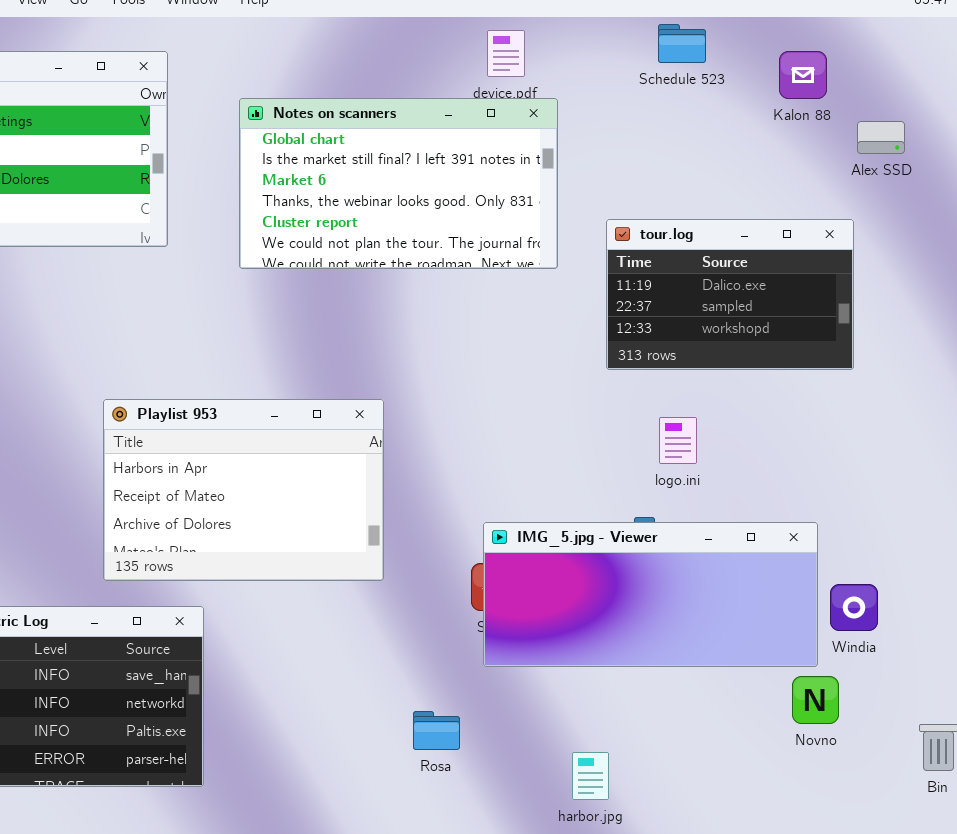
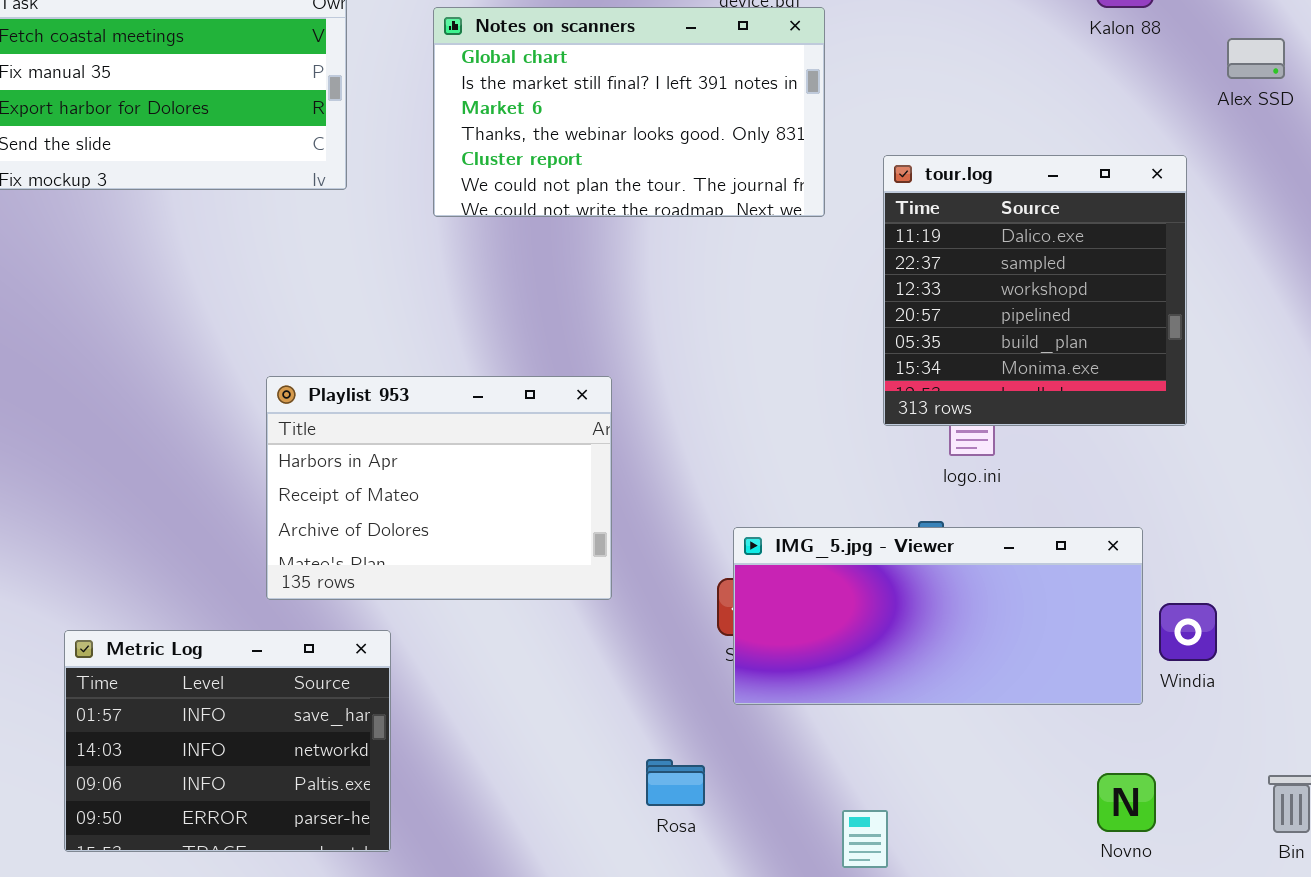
Alex SSD: [857,121,905,154] -> [1227,38,1285,79], moved
tour.log: [606,219,854,370] -> [883,155,1187,426], resized
Novno: [792,676,839,724] -> [1097,773,1156,832], moved

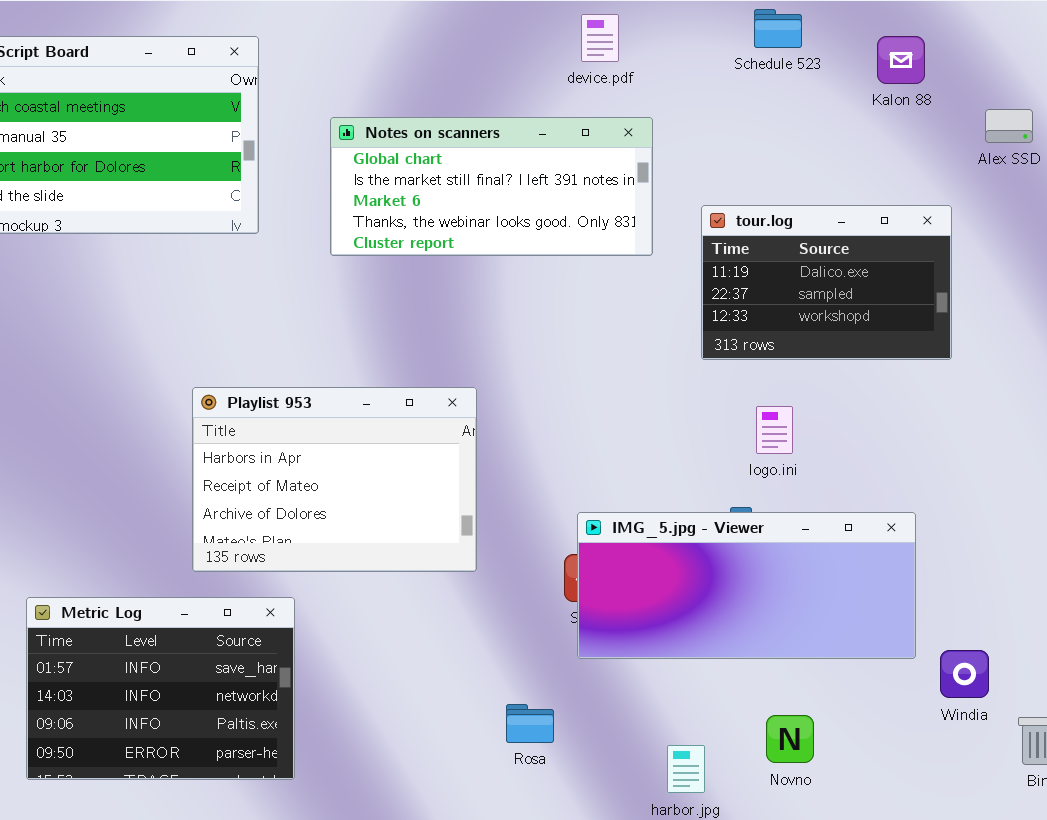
Notes on scanners: [433,7,825,217] -> [330,117,653,256], resized
tour.log: [883,155,1187,426] -> [701,205,952,360], resized
Windia: [1159,603,1217,661] -> [940,650,989,698], moved
Novno: [1097,773,1156,832] -> [766,715,814,763], moved

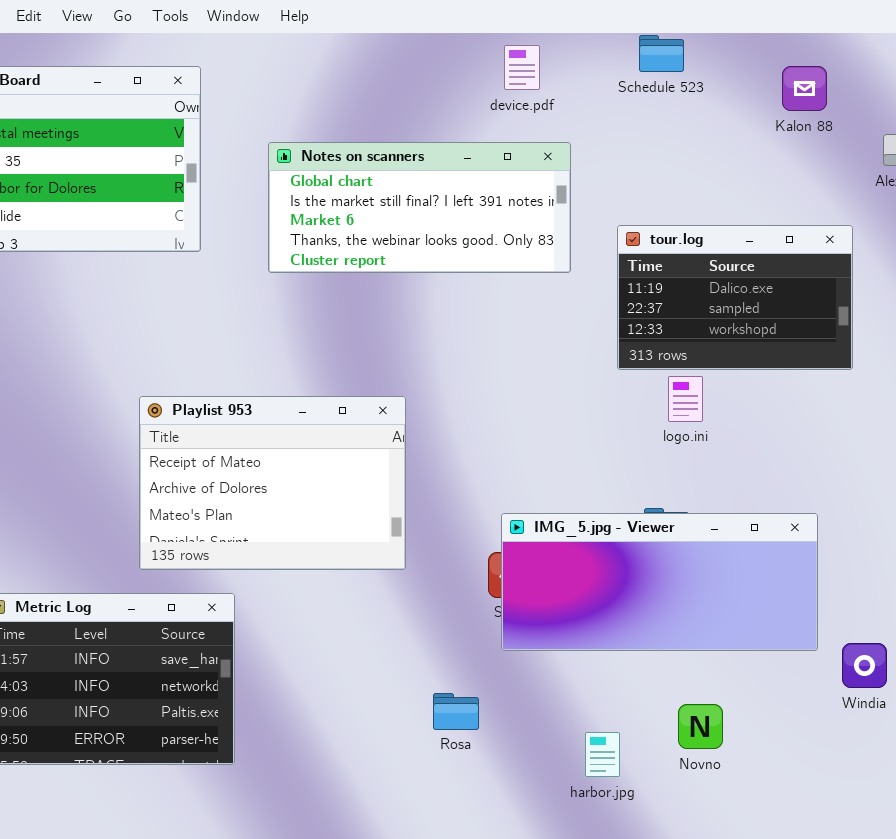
Schedule 523: [754,9,802,48] -> [639,35,684,72], moved
Playlist 953: [192,387,477,572] -> [139,396,406,570], scrolled down 1 row
logo.ini: [756,406,793,454] -> [668,376,703,422], moved

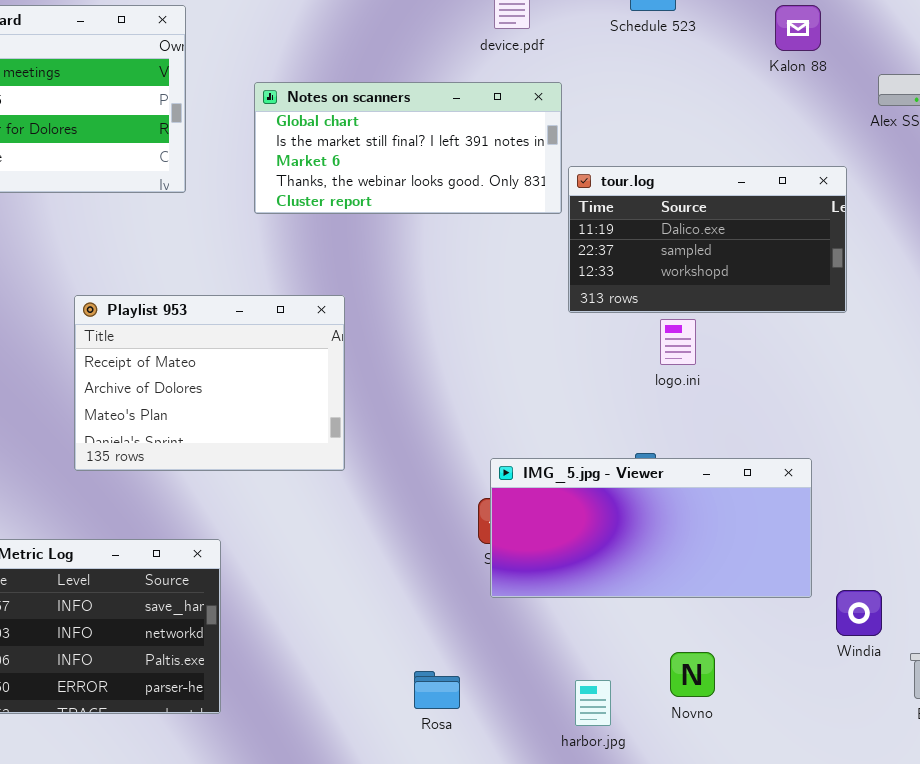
tour.log: [617,225,853,370] -> [568,166,847,313], resized
Playlist 953: [139,396,406,570] -> [74,295,345,471], moved
Rosa: [433,693,479,730] -> [414,671,460,709], moved

